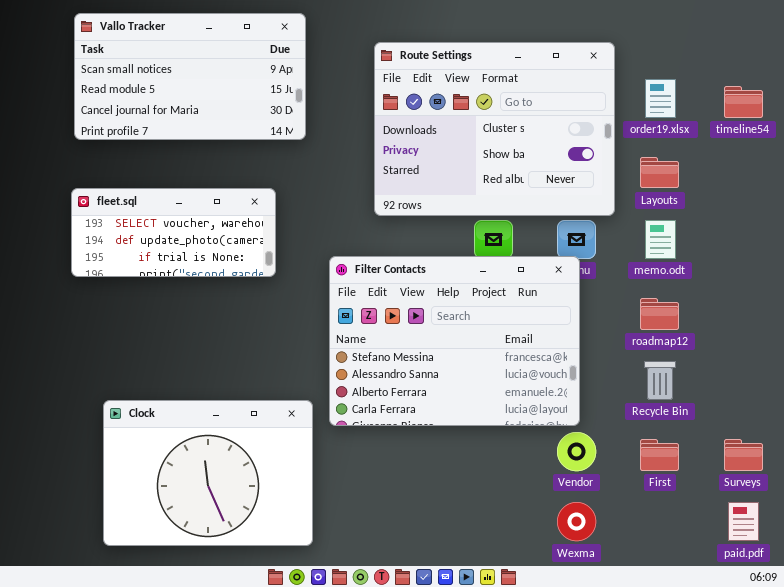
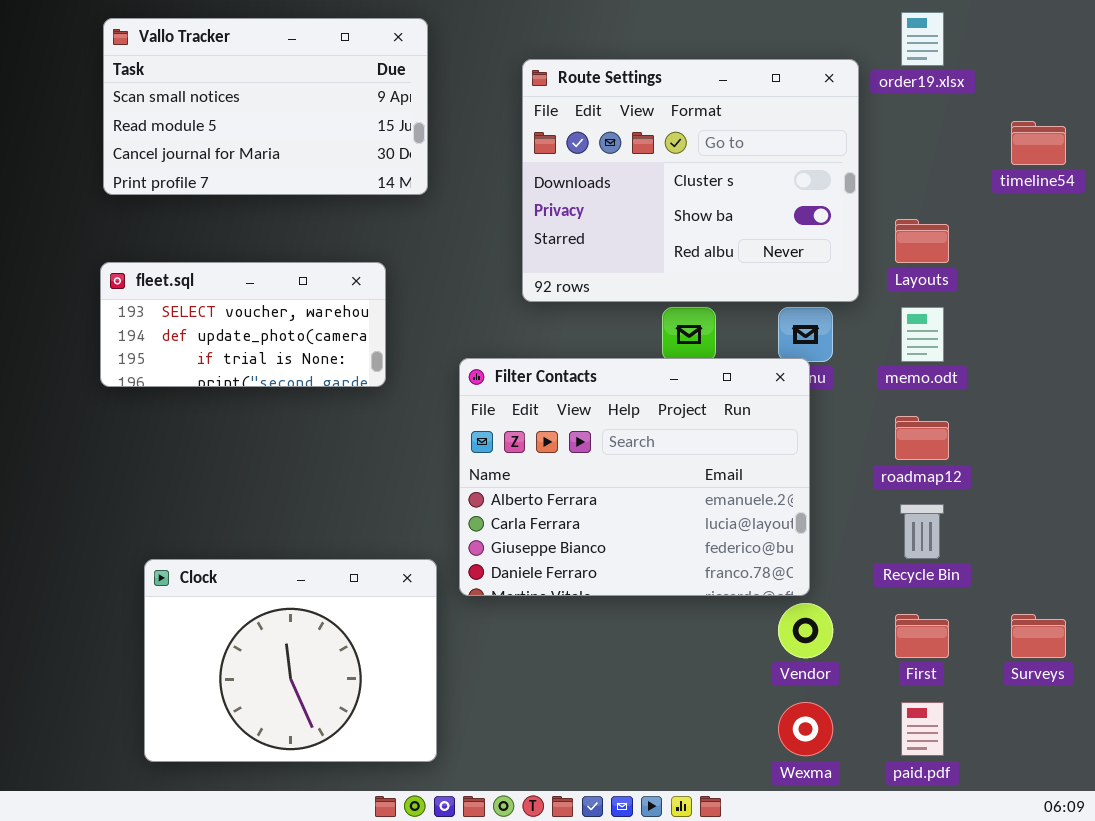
order19.xlsx: [645,79,676,118] -> [901,12,944,66], moved
Filter Contacts: [329,256,580,426] -> [459,358,810,596], scrolled down 2 rows
paid.pdf: [728,502,759,541] -> [901,702,944,756], moved

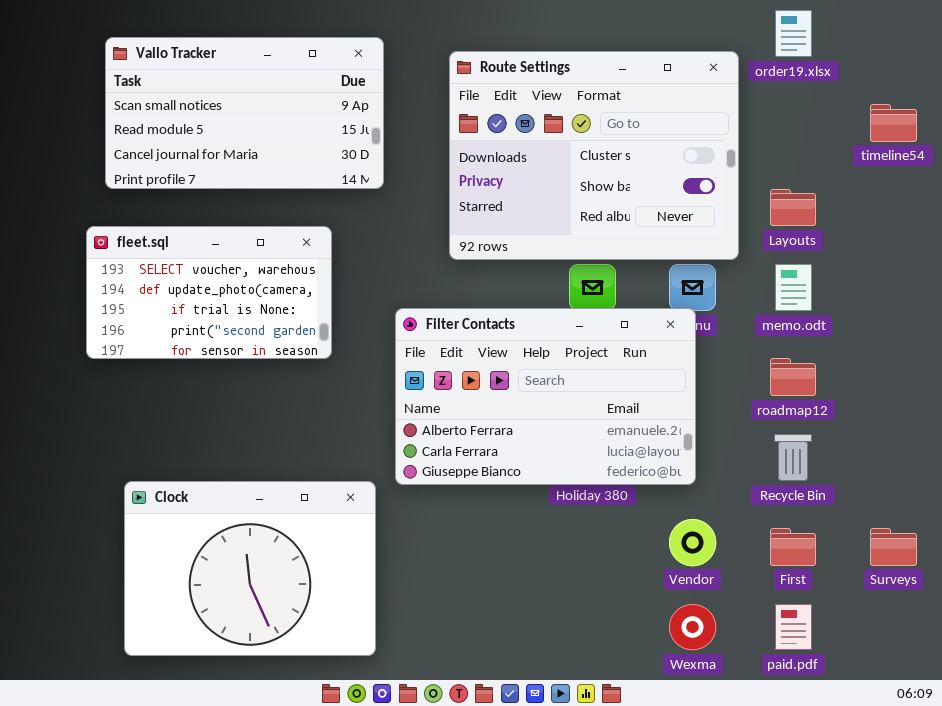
Vallo Tracker: [103,18,428,195] -> [105,37,384,189], moved
fleet.sql: [100,262,386,387] -> [86,226,332,359], resized
Filter Contacts: [459,358,810,596] -> [395,308,696,485], resized

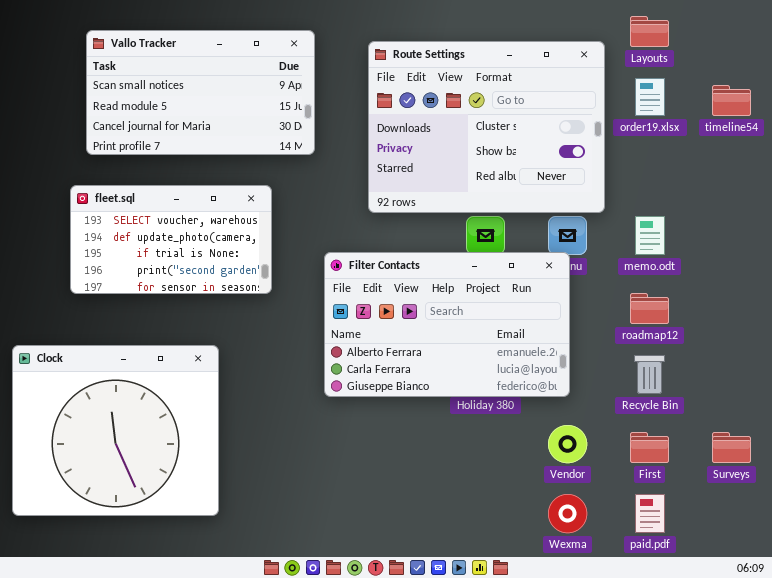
order19.xlsx: [775,10,812,57] -> [635,78,665,116], moved
Layouts: [770,189,816,226] -> [630,16,669,47], moved
Clock: [124,481,376,656] -> [12,345,219,516], moved, resized

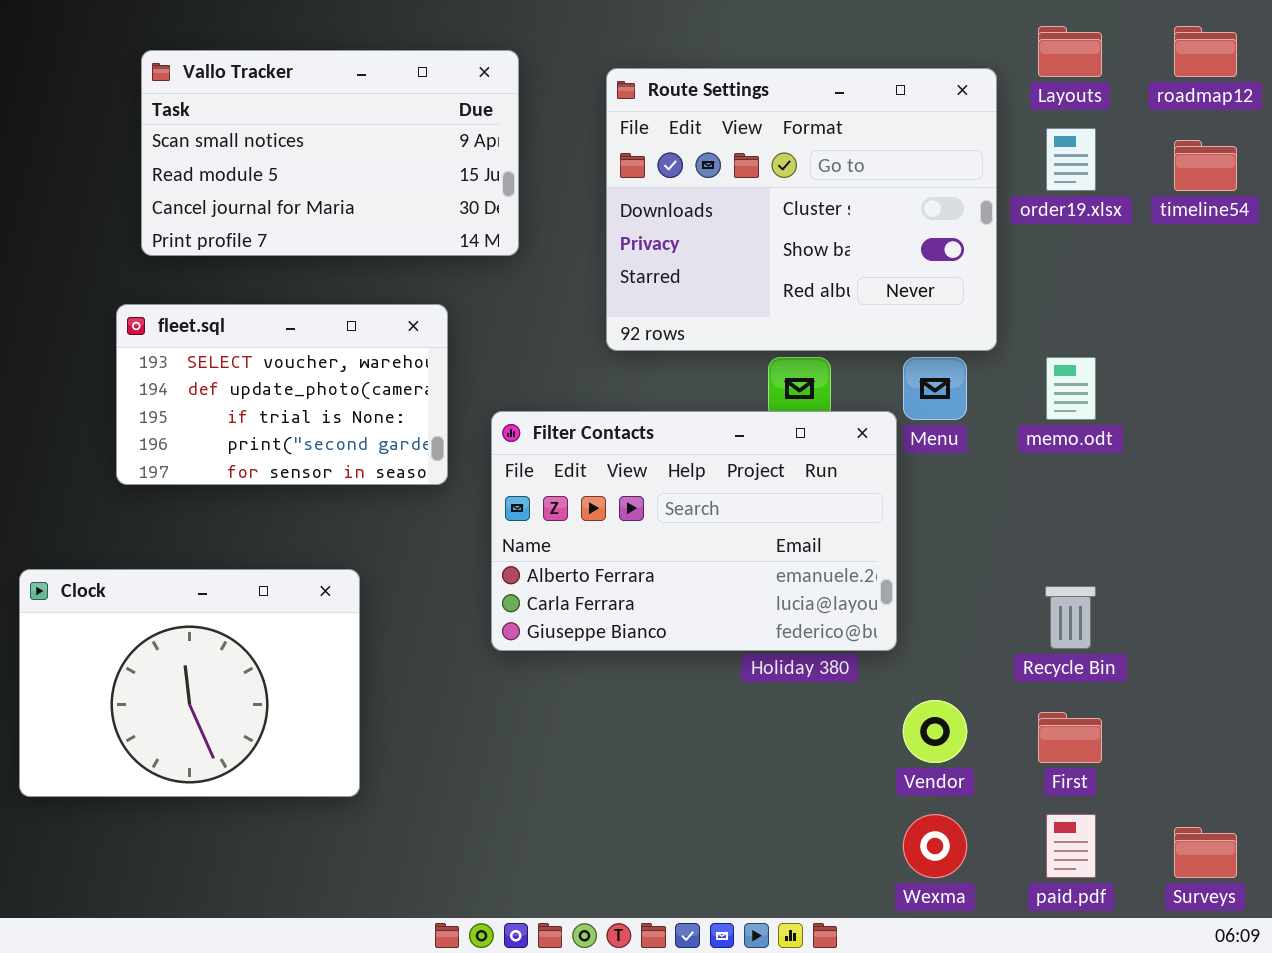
Filter Contacts: [324,252,570,397] -> [491,411,897,651], moved
roadmap12: [630,293,669,324] -> [1174,26,1237,77], moved
Clock: [12,345,219,516] -> [19,569,360,797], resized
Surveys: [712,432,751,463] -> [1174,827,1237,878], moved

